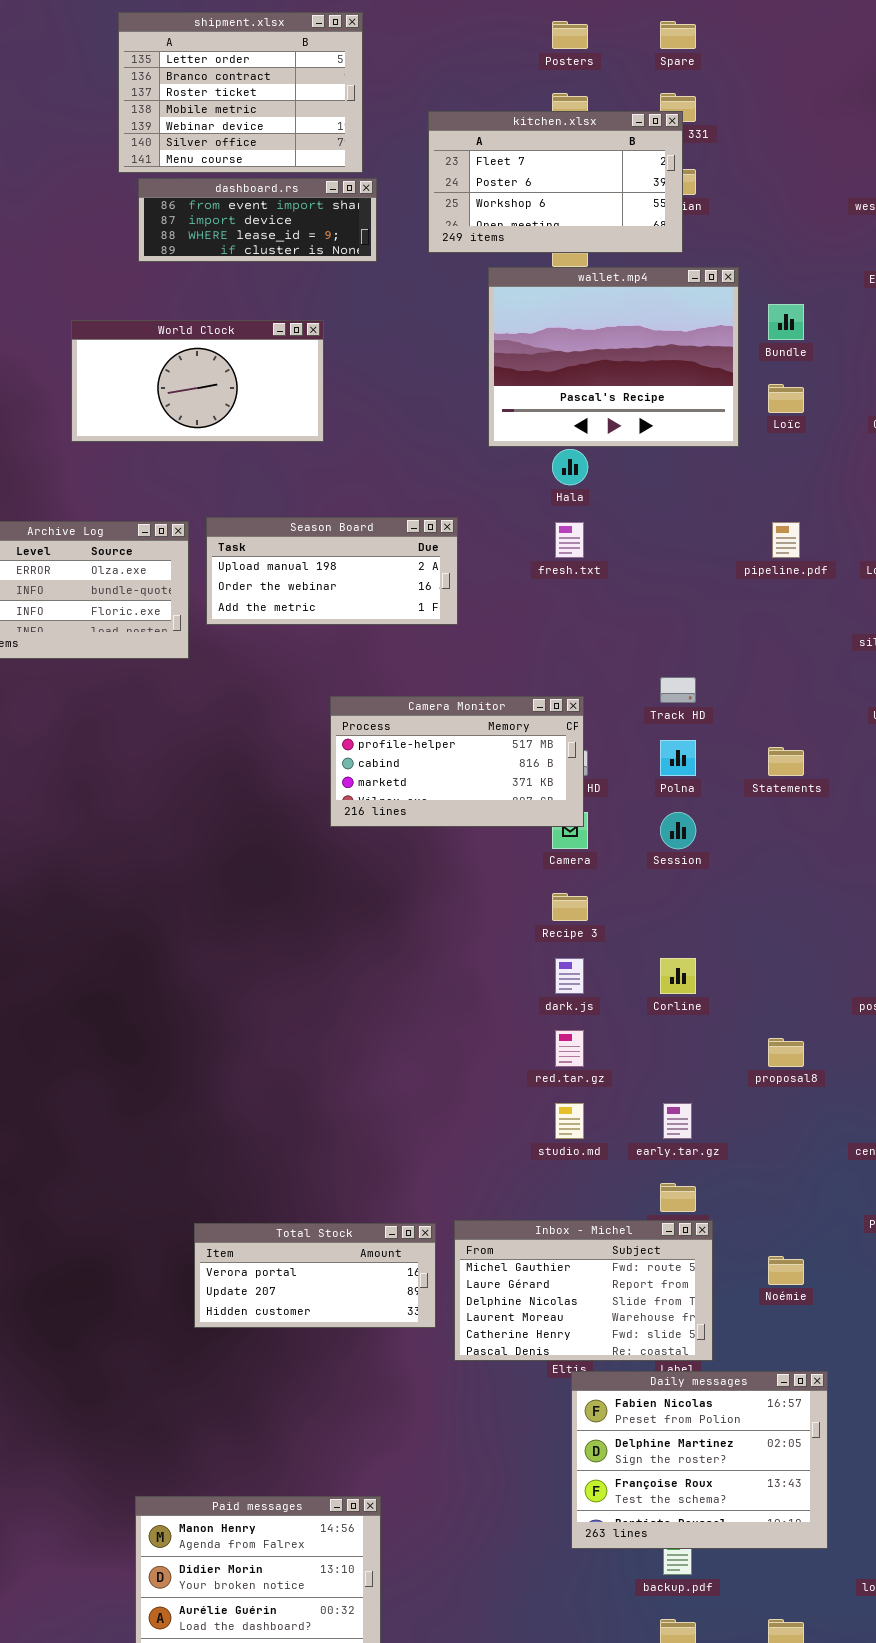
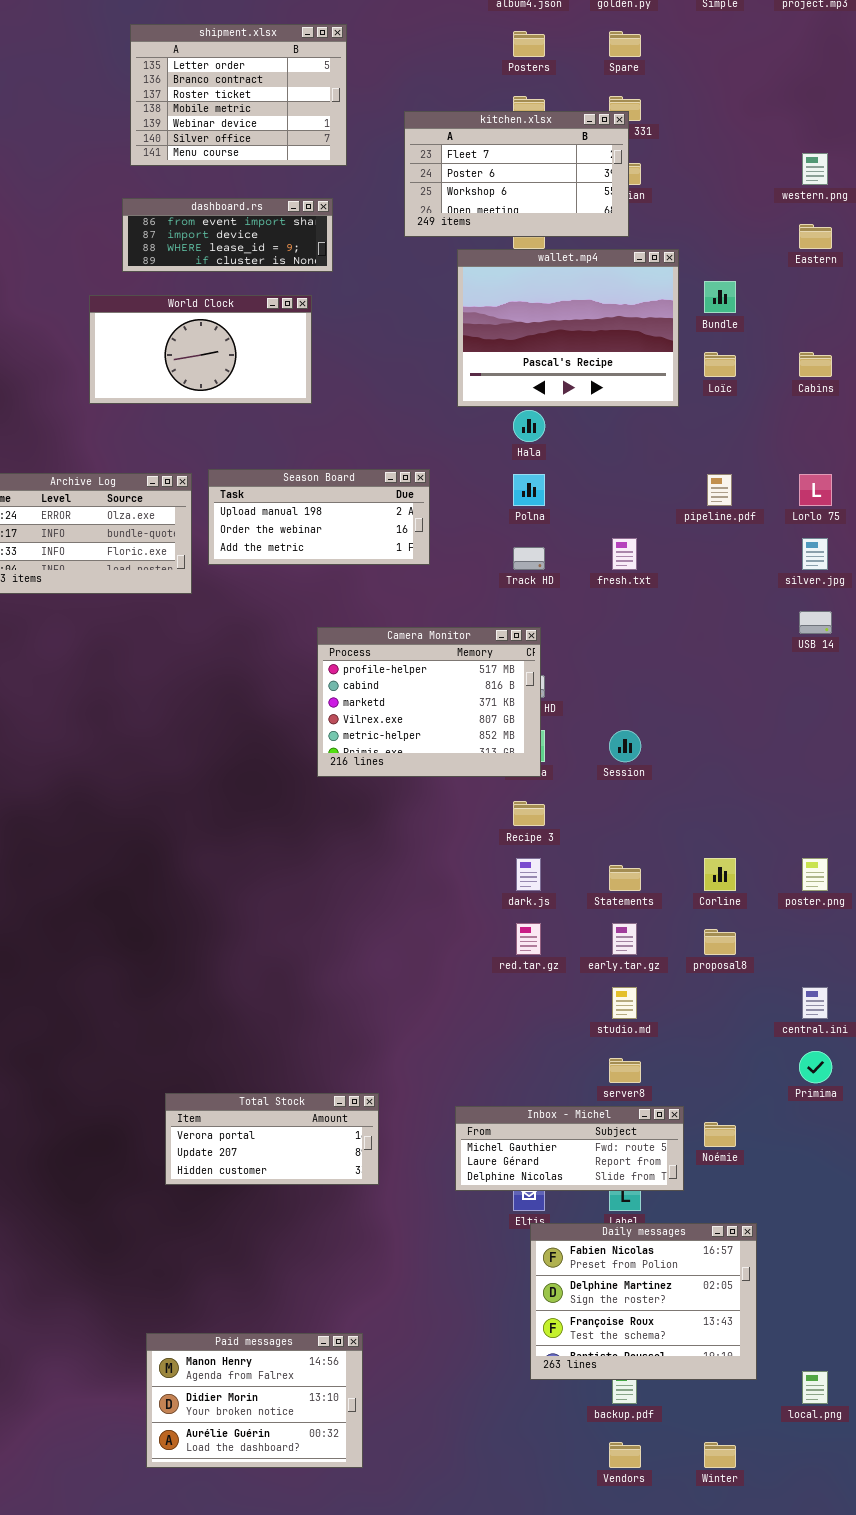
dashboard.rs: [138,178,377,262] -> [122,198,333,272], moved
fresh.txt: [555,522,584,558] -> [612,538,637,570], moved
Track HD: [660,677,696,703] -> [513,547,545,570], moved
Camera Monitor: [330,696,584,827] -> [317,627,541,777], resized
Polna: [660,740,696,776] -> [513,474,545,506], moved
Statements: [768,747,804,776] -> [609,865,641,891], moved
Corline: [660,958,696,994] -> [704,858,736,891], moved
studio.md: [555,1103,584,1139] -> [612,987,637,1019], moved
early.tar.gz: [663,1103,692,1139] -> [612,923,637,955], moved
Inbox - Michel: [454,1220,713,1361] -> [455,1106,684,1191], moved, resized
Total Stock: [194,1223,436,1328] -> [165,1093,379,1185], moved

